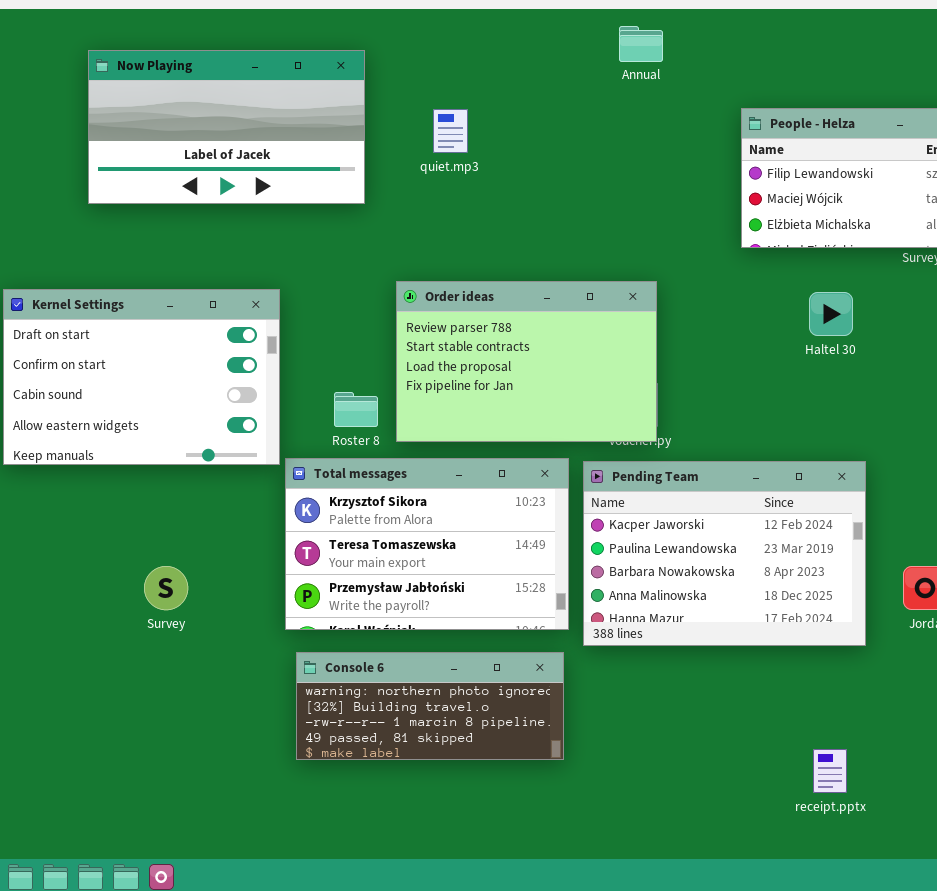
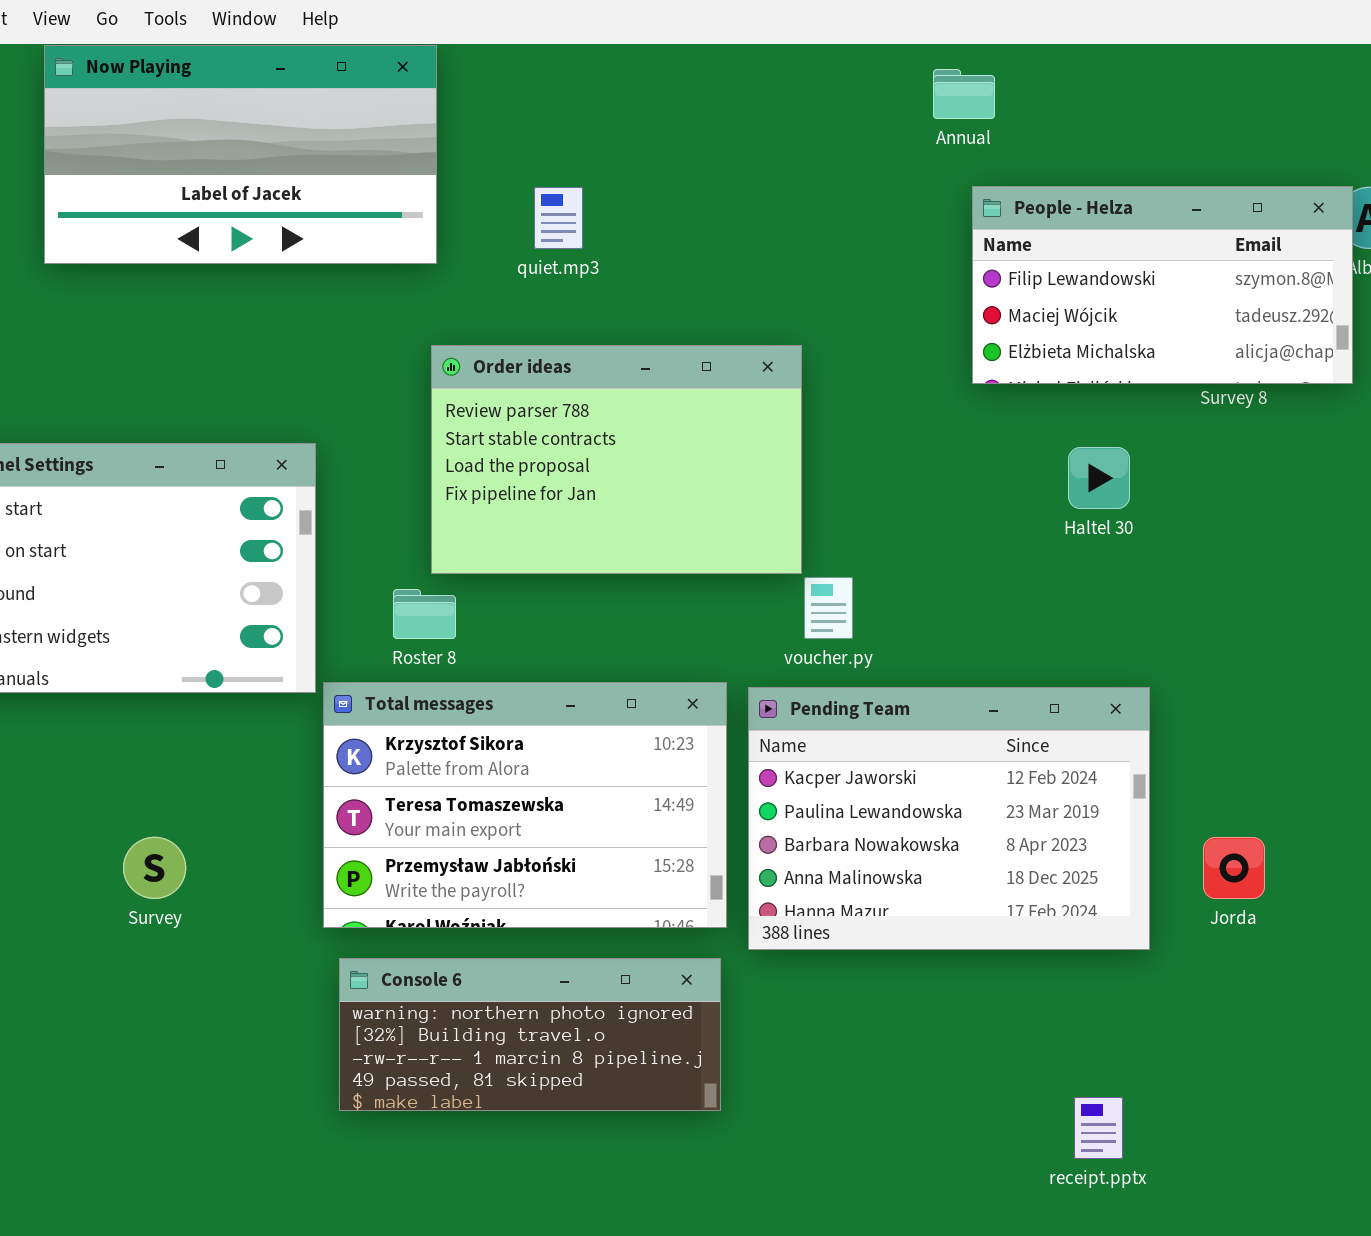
Annual: [619,26,663,62] -> [933,69,995,119], moved
Now Playing: [88,50,365,204] -> [44,45,437,264], moved
Order ideas: [396,281,657,442] -> [431,345,802,574], moved

